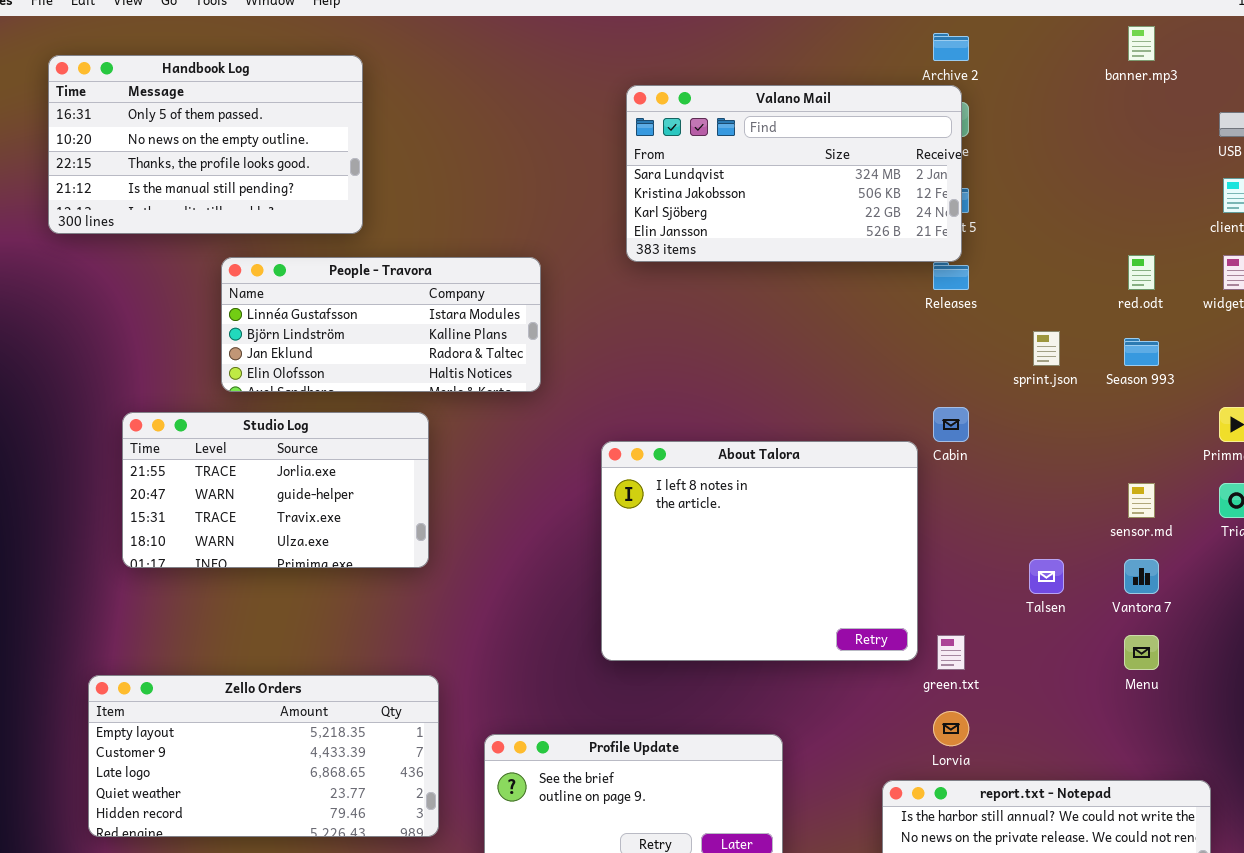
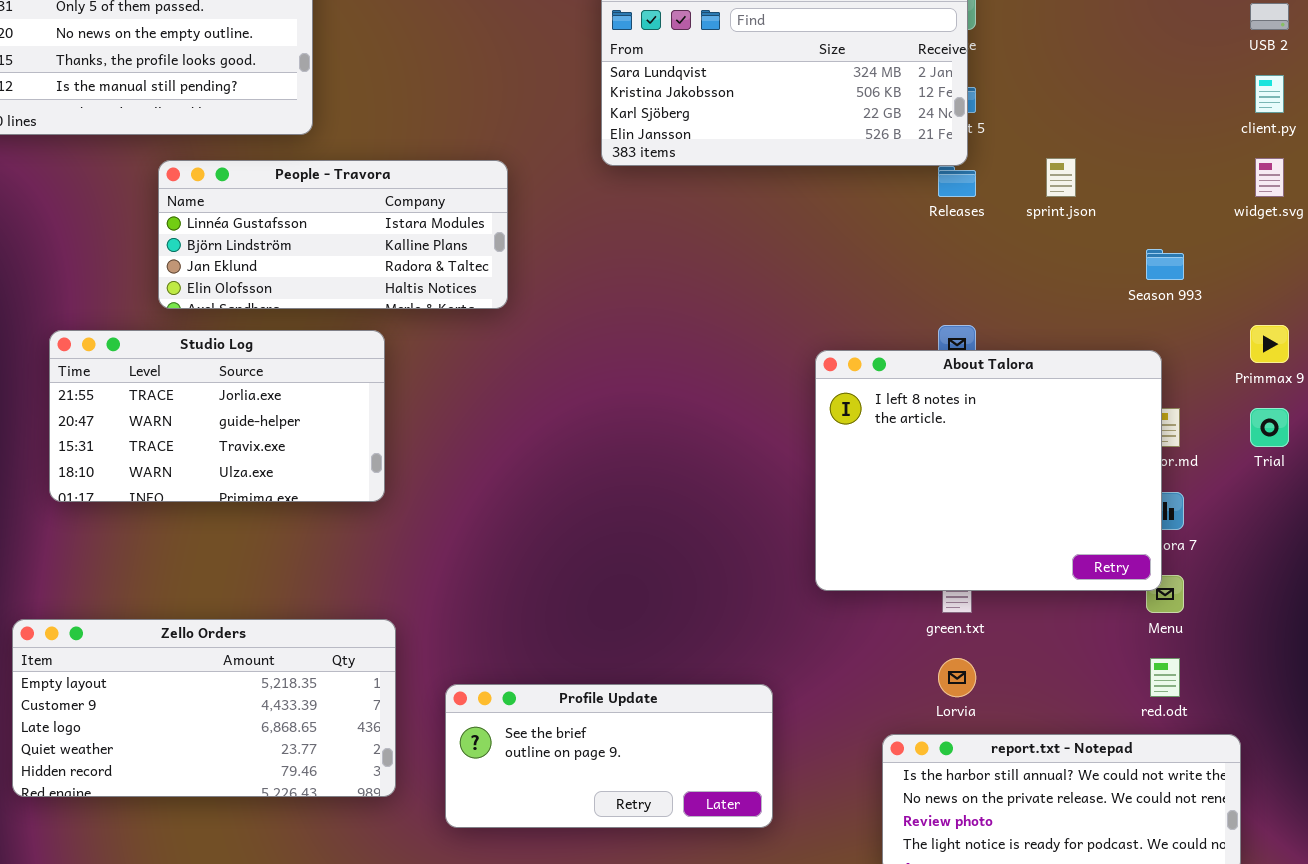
red.odt: [1128,255,1155,290] -> [1150,658,1180,697], moved
sprint.json: [1033,331,1060,366] -> [1046,158,1076,197], moved
About Talora: [601,441,918,661] -> [815,350,1162,591], moved

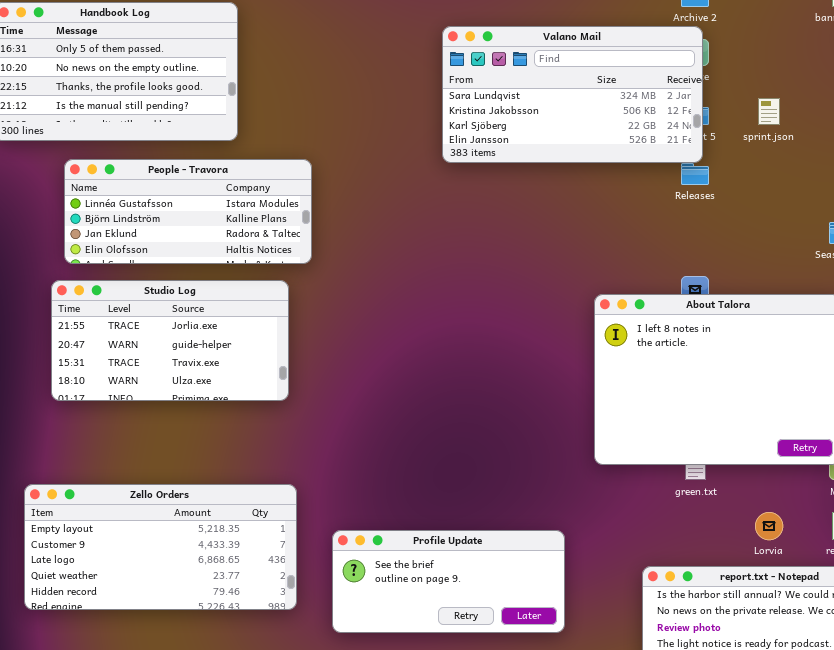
sprint.json: [1046,158,1076,197] -> [758,98,780,125], moved
People - Travora: [158,160,508,309] -> [64,159,312,264], moved
Lorvia: [938,658,976,697] -> [755,512,783,540], moved

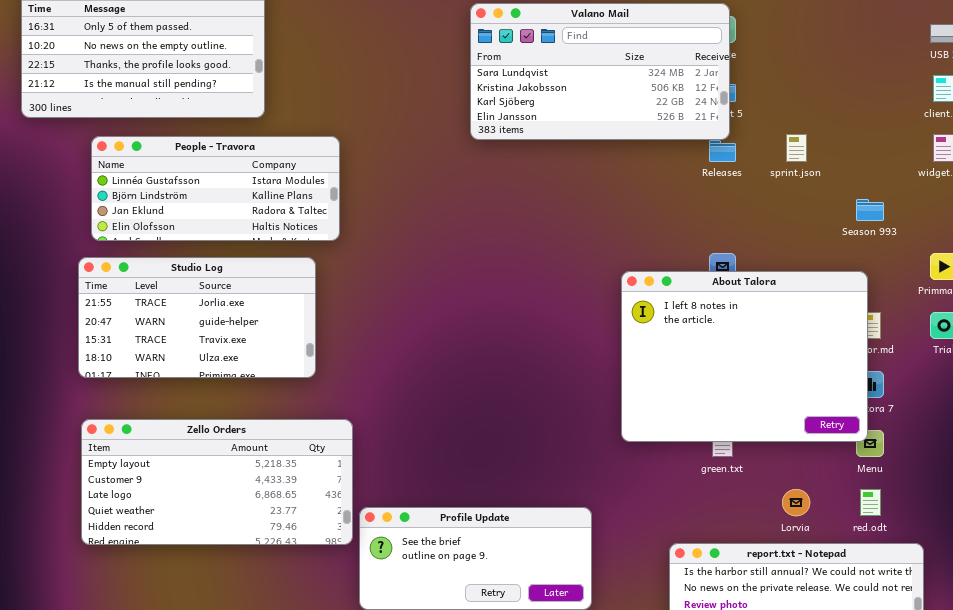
sprint.json: [758,98,780,125] -> [786,134,807,162], moved
Zello Orders: [24,484,297,610] -> [81,419,353,545], moved

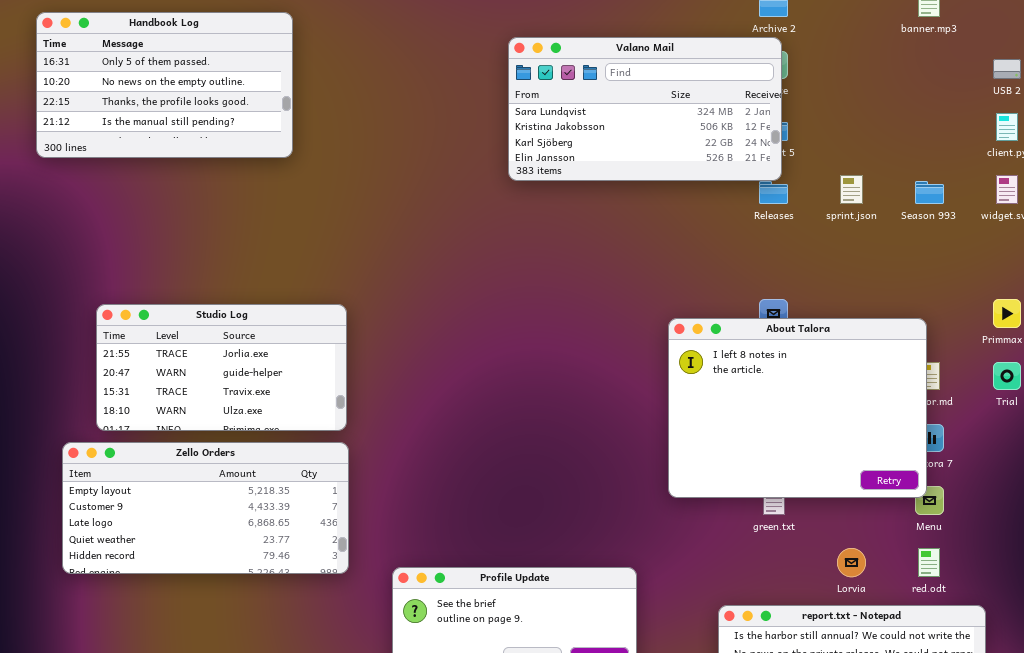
People - Travora: [91,136,340,241] -> none, closed
Season 993: [856,199,884,221] -> [915,181,944,204], moved
Zello Orders: [81,419,353,545] -> [62,442,349,574], moved

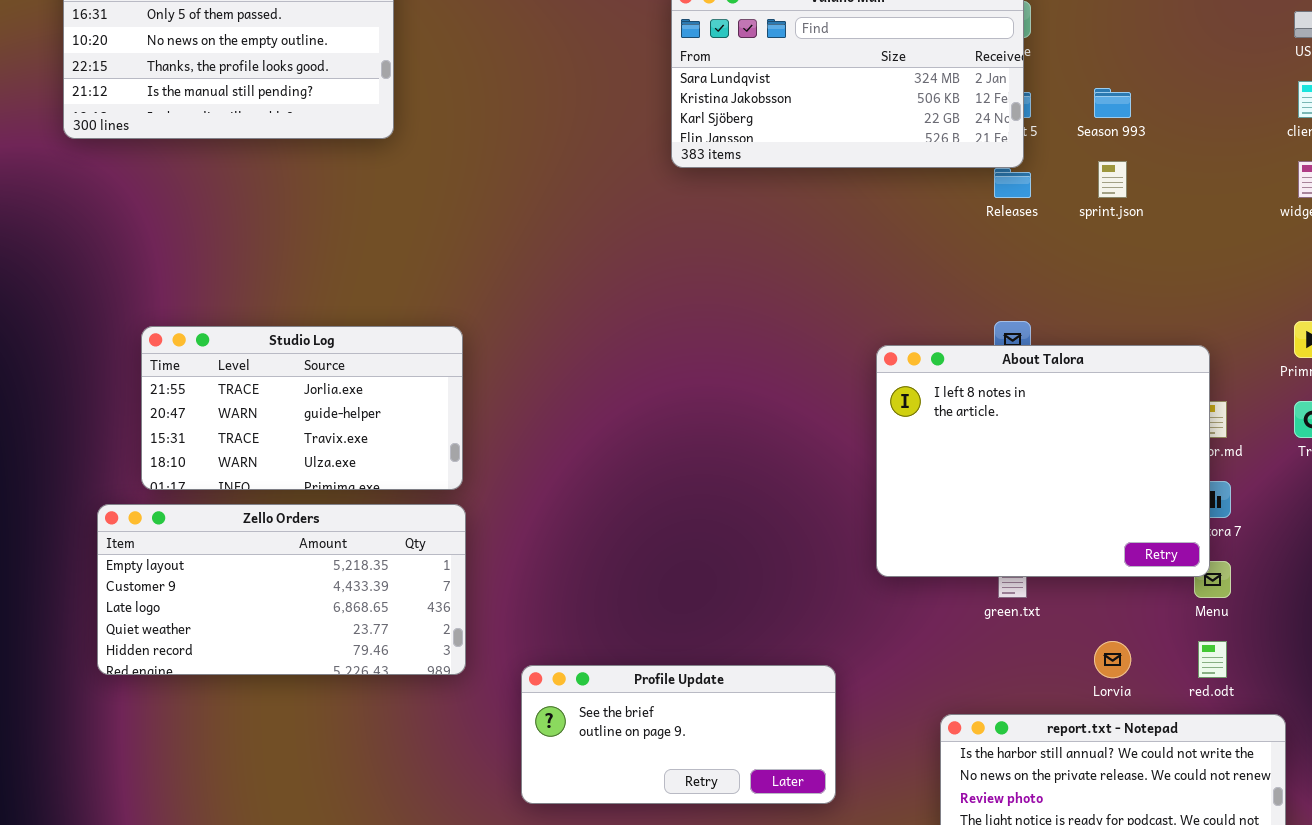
Season 993: [915,181,944,204] -> [1094,88,1131,118], moved

